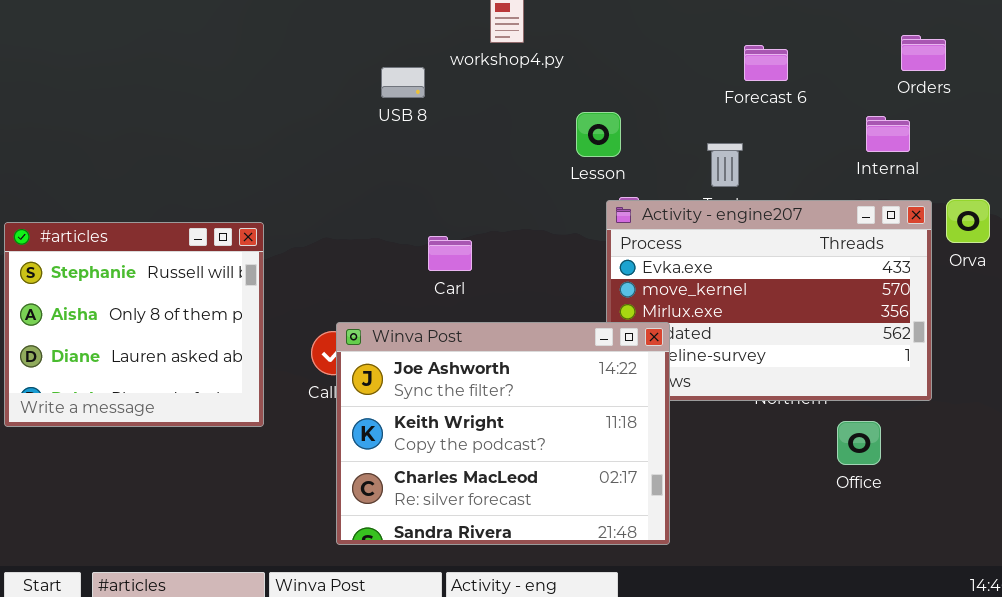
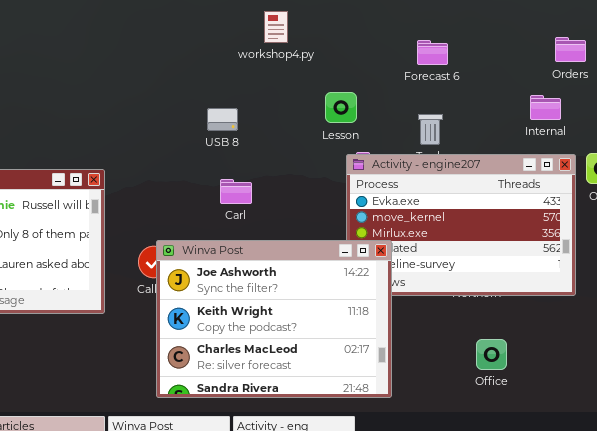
Forecast 6: [744,45,788,81] -> [417,40,448,65], moved
USB 8: [381,67,425,98] -> [207,108,238,131], moved
Office: [837,421,881,465] -> [476,339,507,370], moved

